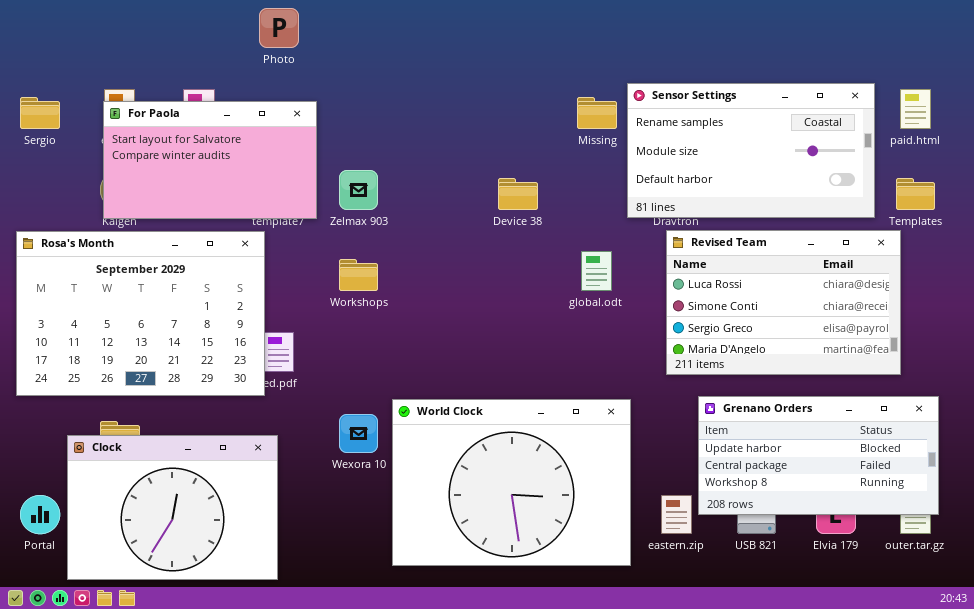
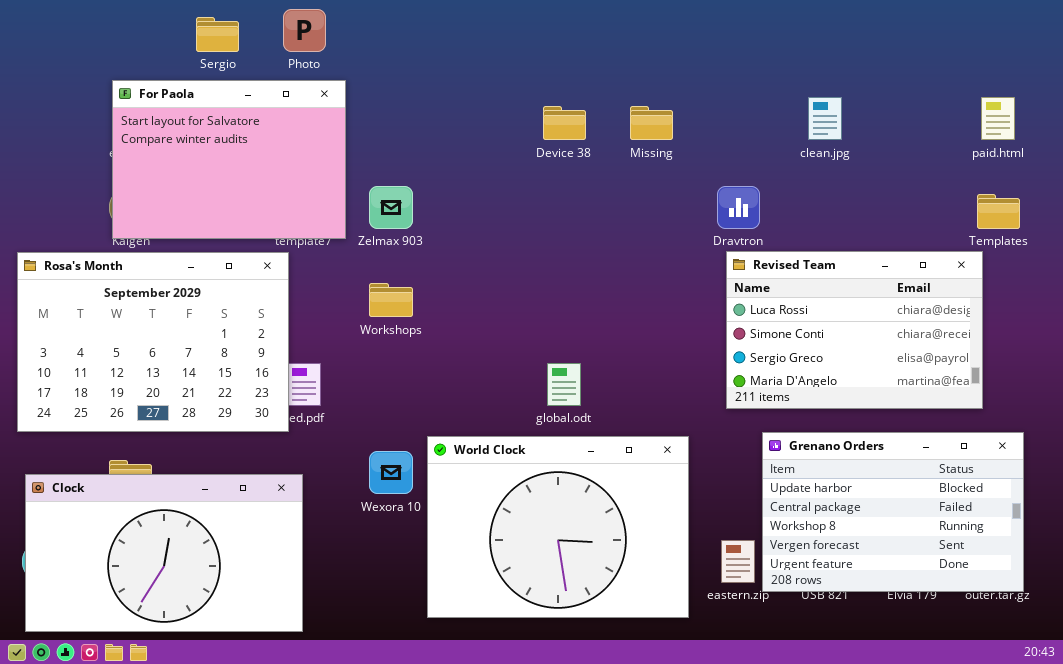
Sensor Settings: [627,83,875,218] -> none, closed
Sergio: [20,97,60,129] -> [196,17,239,52], moved
For Paola: [103,101,317,219] -> [112,80,346,239], resized
Device 38: [498,178,538,210] -> [543,106,586,140], moved
global.odt: [581,251,612,291] -> [547,363,581,406], moved
Grenano Orders: [698,396,939,515] -> [762,432,1024,592], resized
Clock: [67,435,278,580] -> [25,474,303,632], resized

